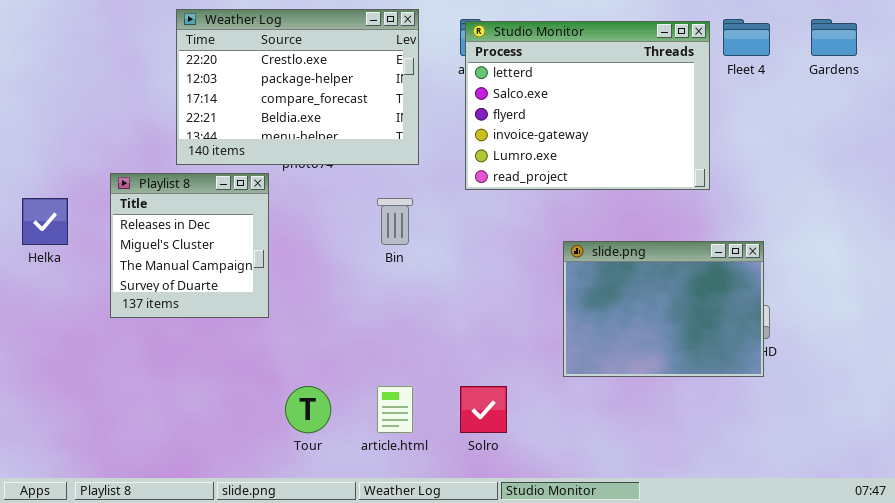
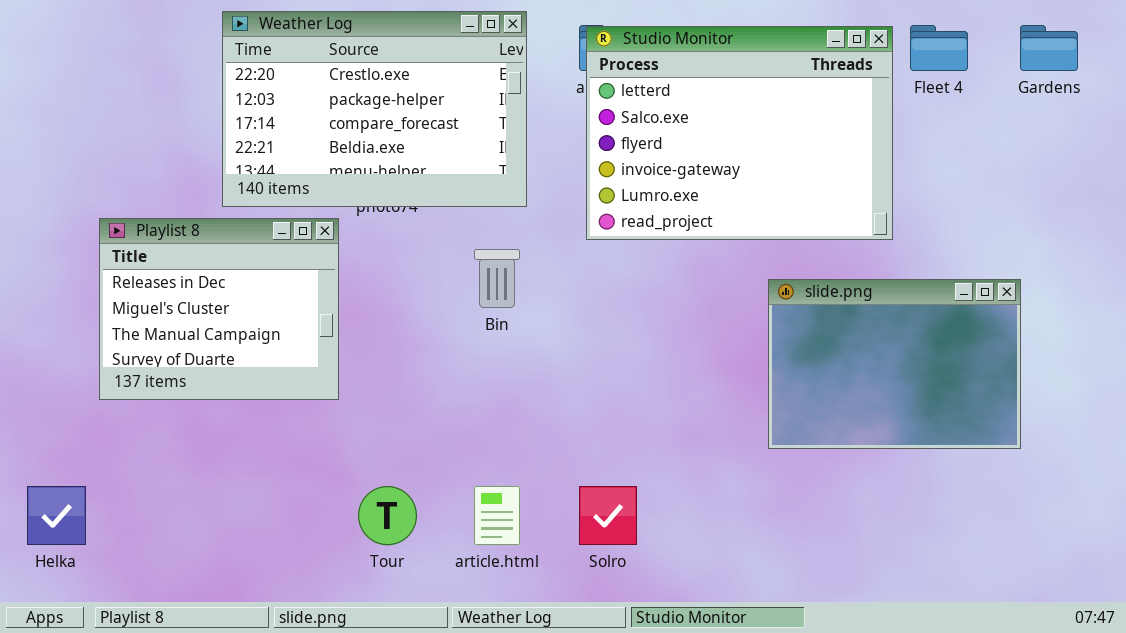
Playlist 8: [110,173,269,318] -> [99,218,339,400], resized
Helka: [22,198,68,245] -> [27,486,86,545], moved
slide.png: [563,241,764,377] -> [768,279,1021,449], moved

